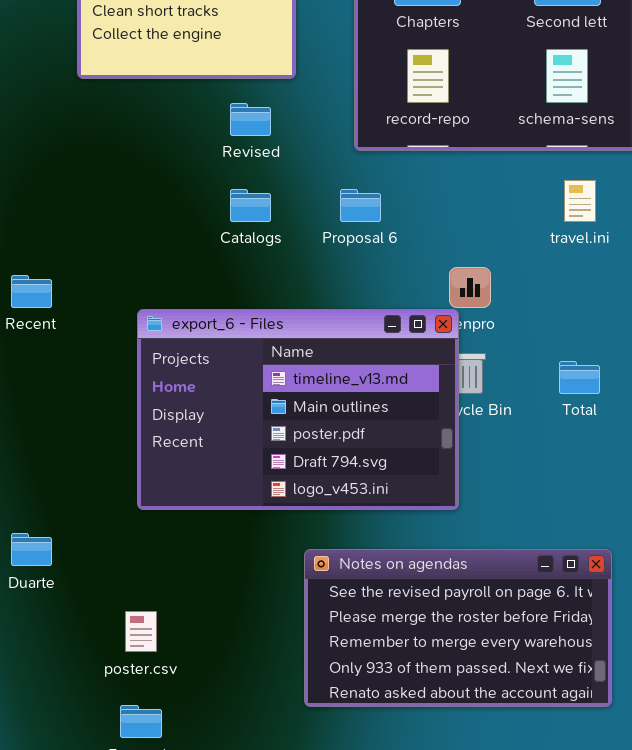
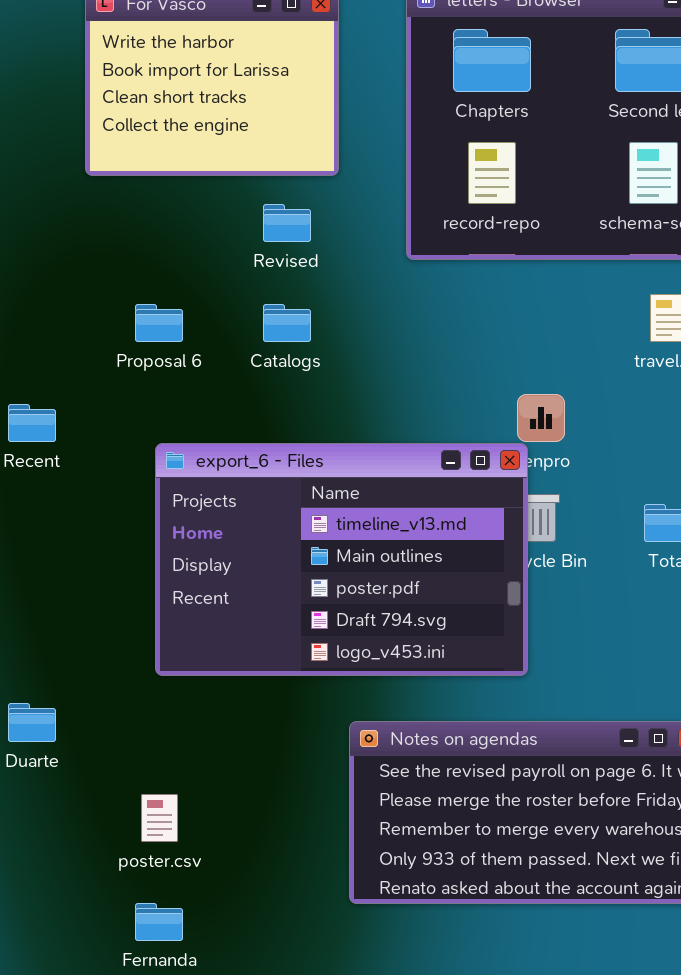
Proposal 6: [340,189,381,222] -> [135,304,183,342], moved

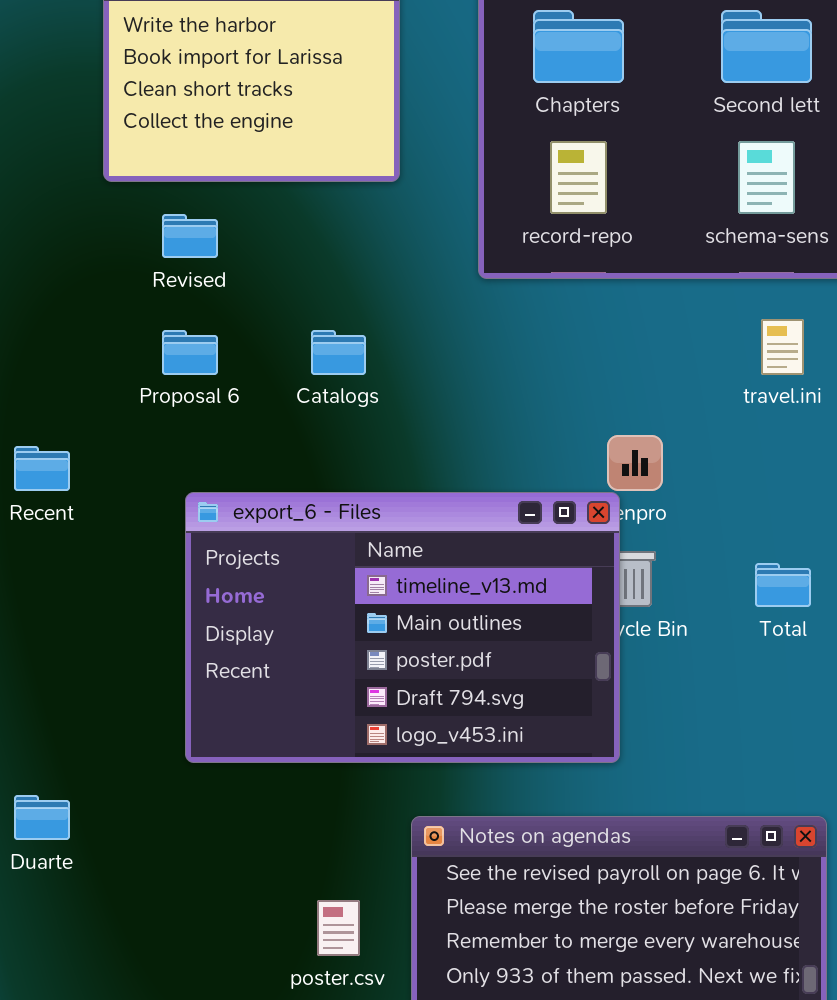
Revised: [263,204,311,242] -> [162,214,218,258], moved
poster.csv: [141,794,178,842] -> [317,900,360,956], moved

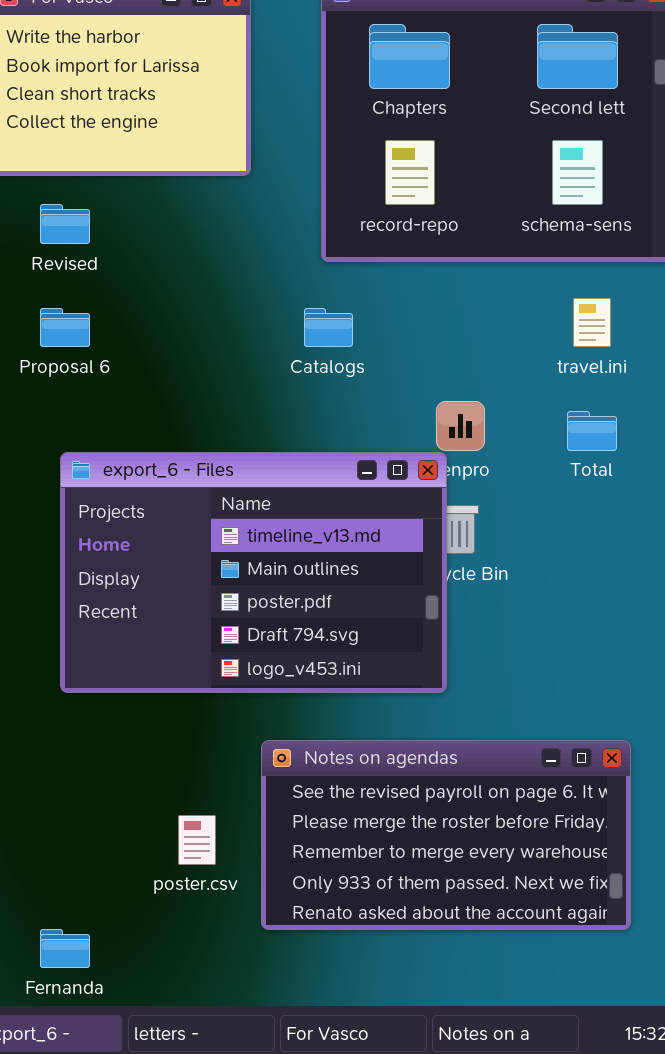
Catalogs: [311,330,366,375] -> [304,308,353,347], moved
Total: [755,563,811,607] -> [567,411,617,451], moved

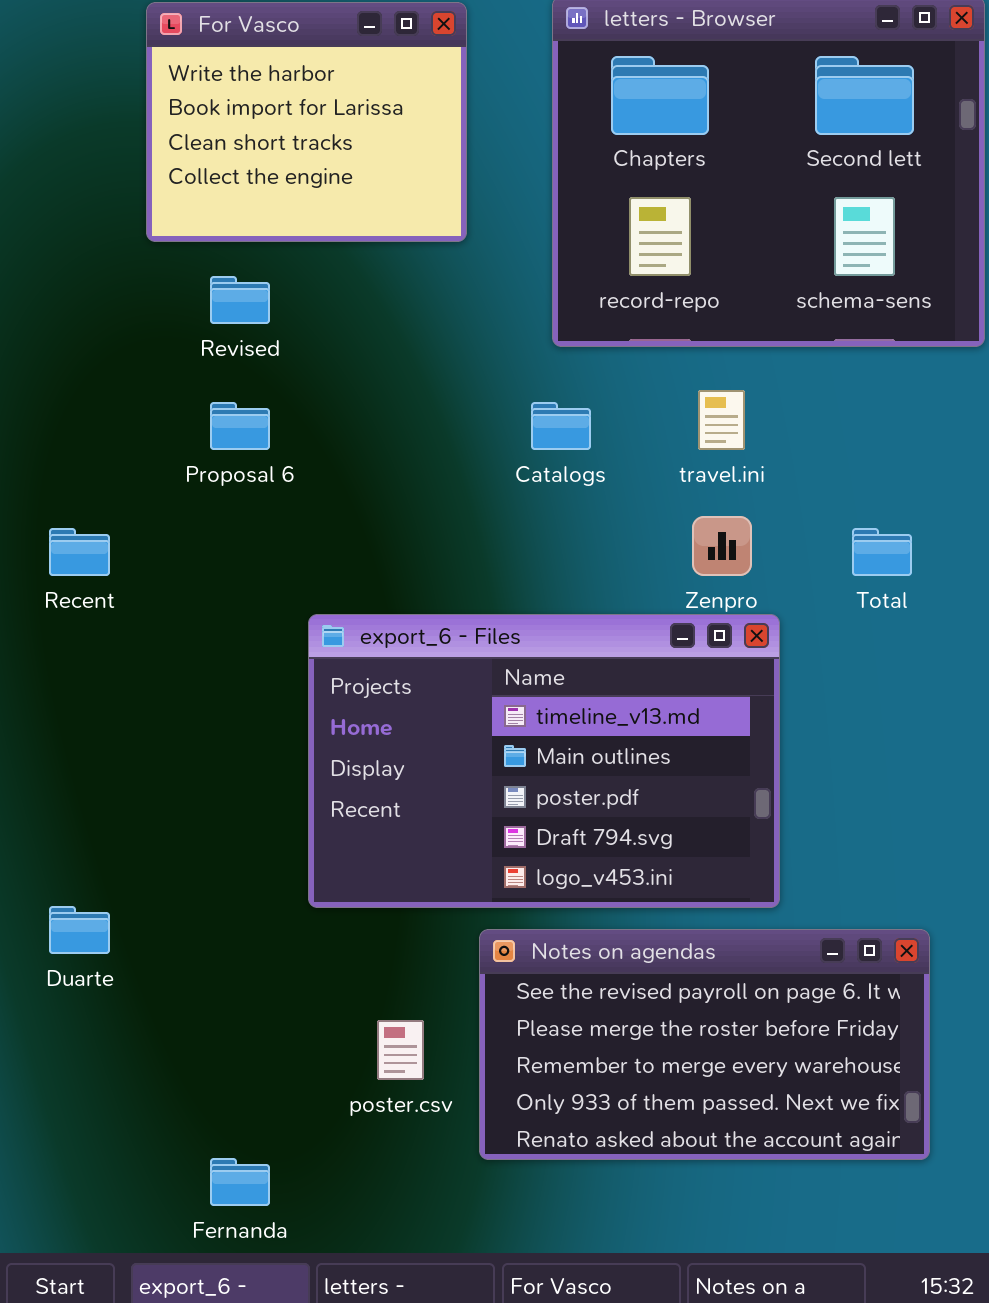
travel.ini: [573,298,611,347] -> [698,390,745,450], moved
export_6 - Files: [60,452,447,693] -> [308,614,780,908], moved

